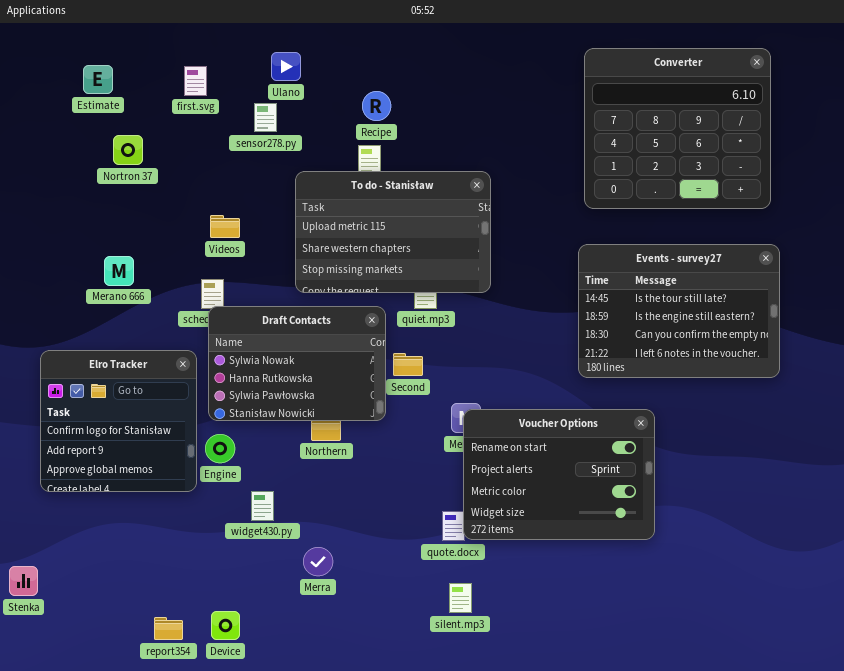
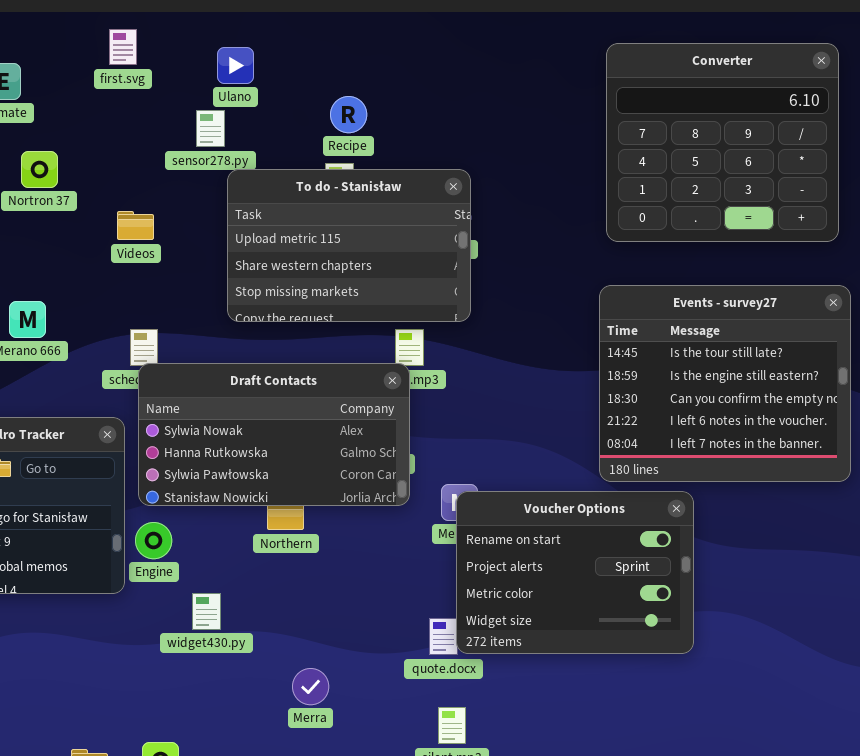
first.svg: [184,66,207,96] -> [109,29,137,65], moved
To do - Stanisław: [295,171,491,293] -> [227,169,471,322], moved
Videos: [210,215,240,238] -> [117,211,154,240], moved
Events - survey27: [578,244,780,378] -> [599,285,851,482], resized
Draft Contacts: [208,306,386,421] -> [138,363,410,506], resized
Merra: [303,547,333,576] -> [292,668,329,705], moved

